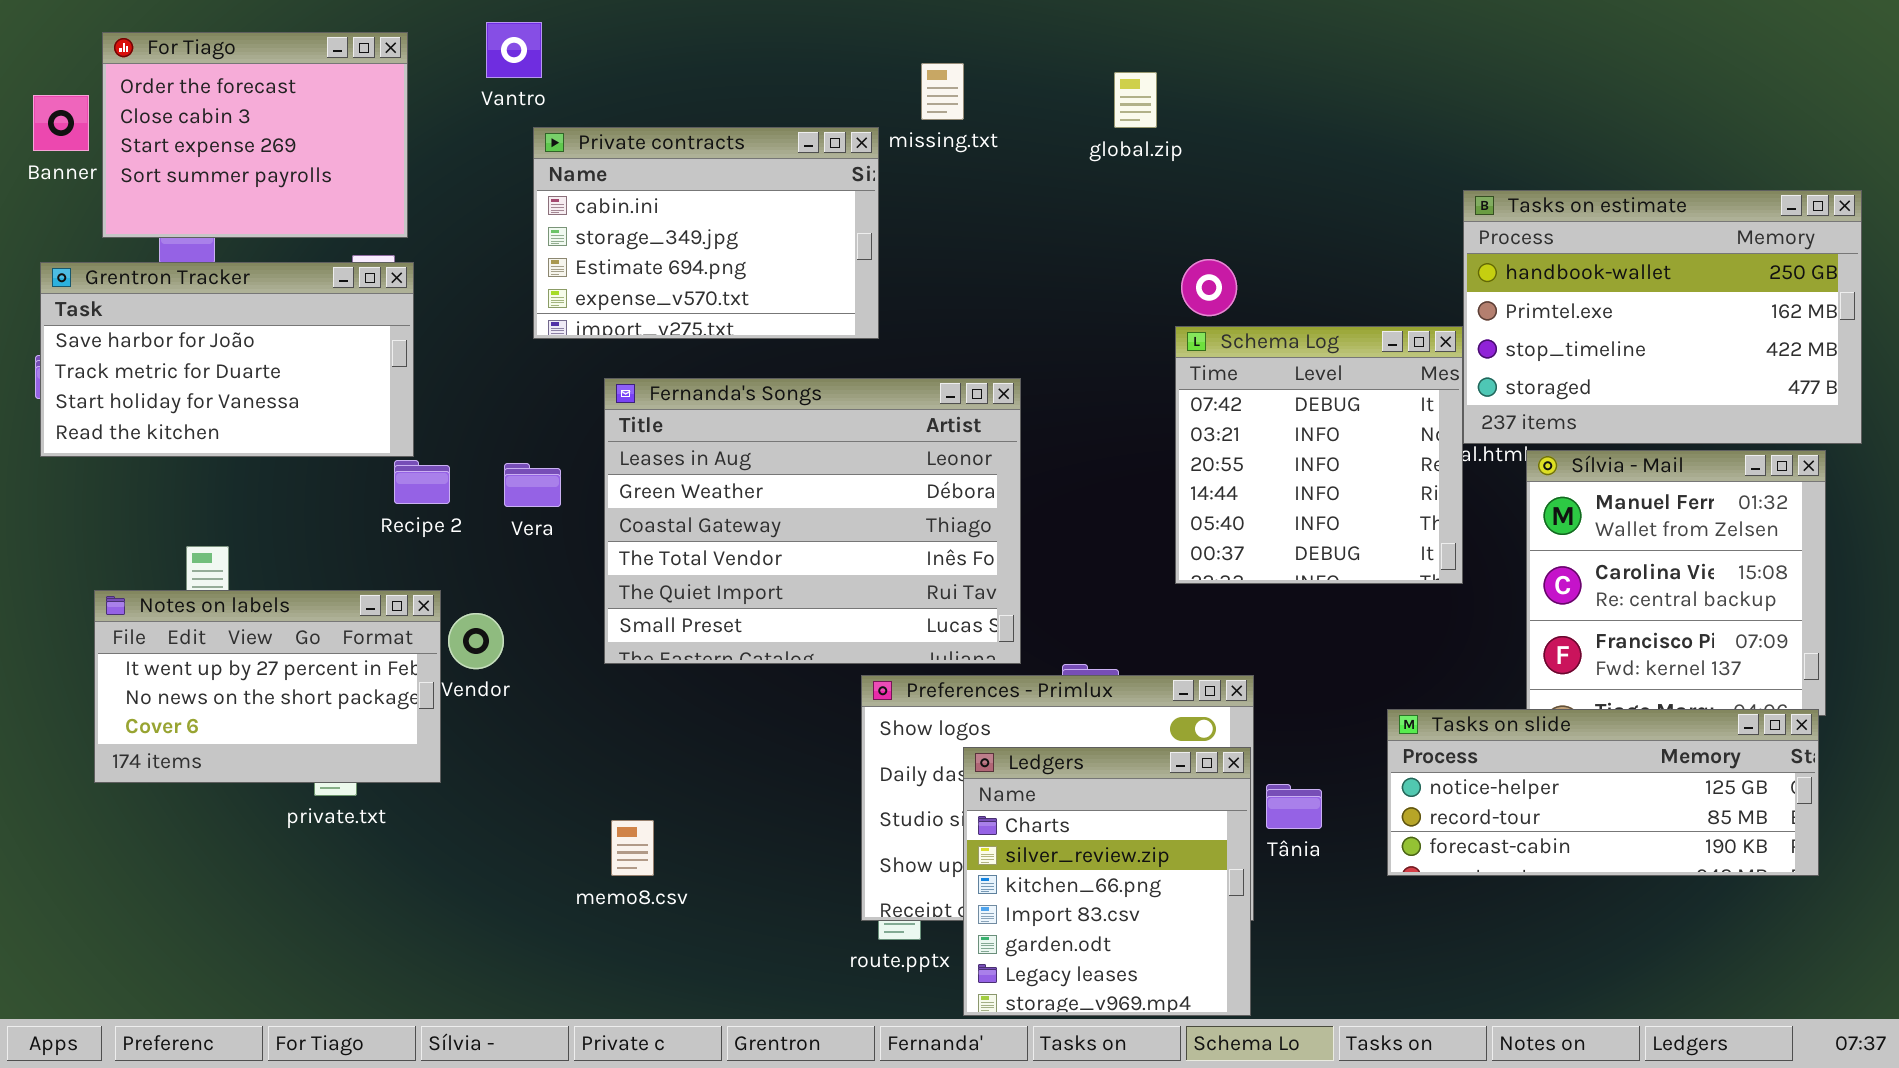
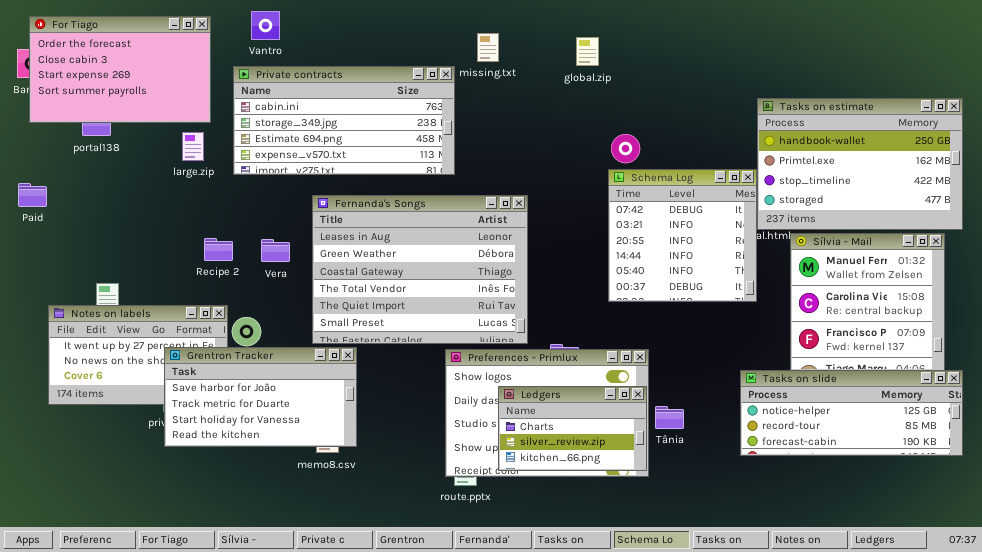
For Tiago: [102,32,408,238] -> [29,16,211,123], resized
Private contracts: [533,127,879,339] -> [233,66,455,175], resized
Grentron Tracker: [40,262,414,457] -> [164,347,357,447], moved
Tasks on slide: [1387,709,1819,876] -> [740,370,963,456], moved
Ledgers: [963,747,1251,1016] -> [498,386,647,471], resized

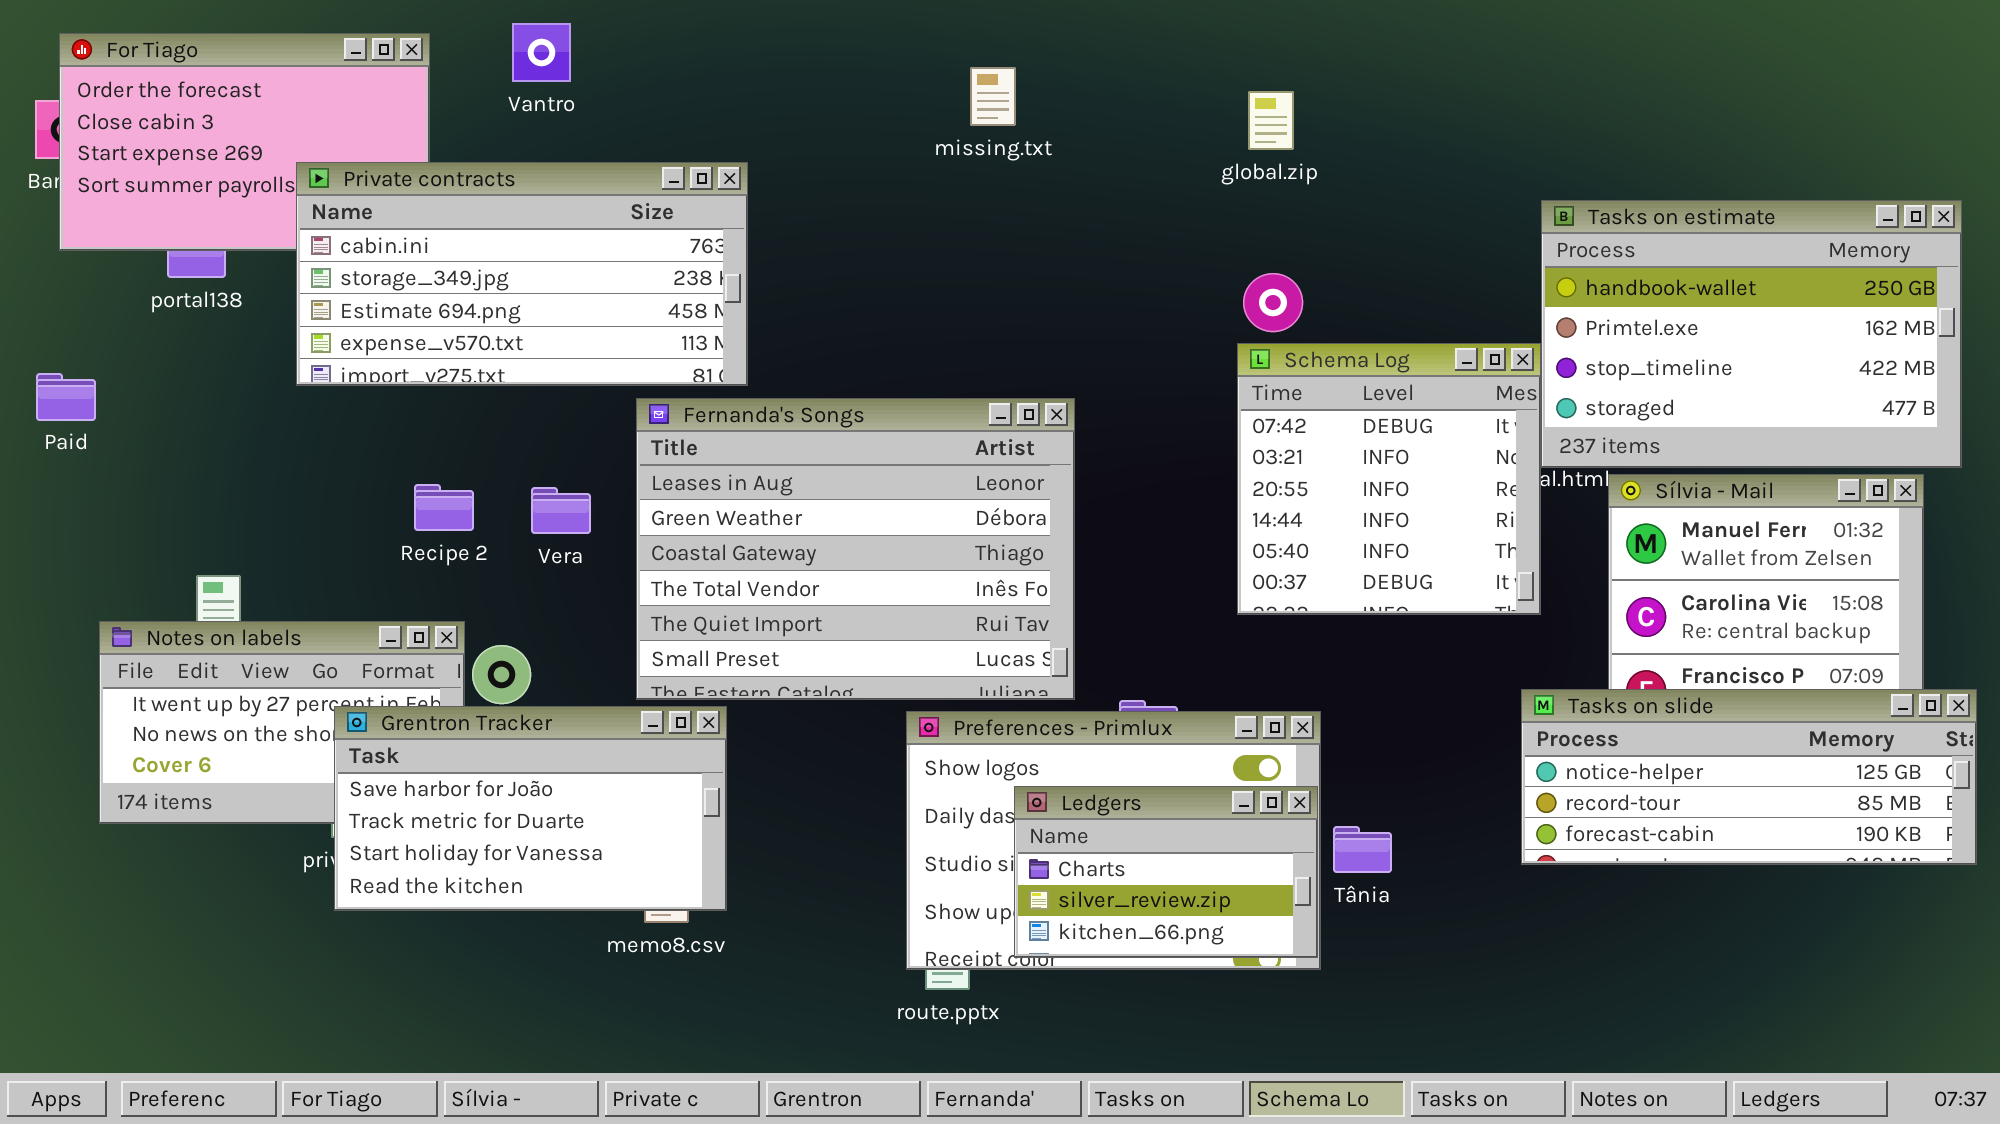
global.zip: [576,37,599,66] -> [1248,91,1294,150], moved
Private contracts: [233,66,455,175] -> [296,162,748,386], moved
Tasks on slide: [740,370,963,456] -> [1521,689,1977,865], moved

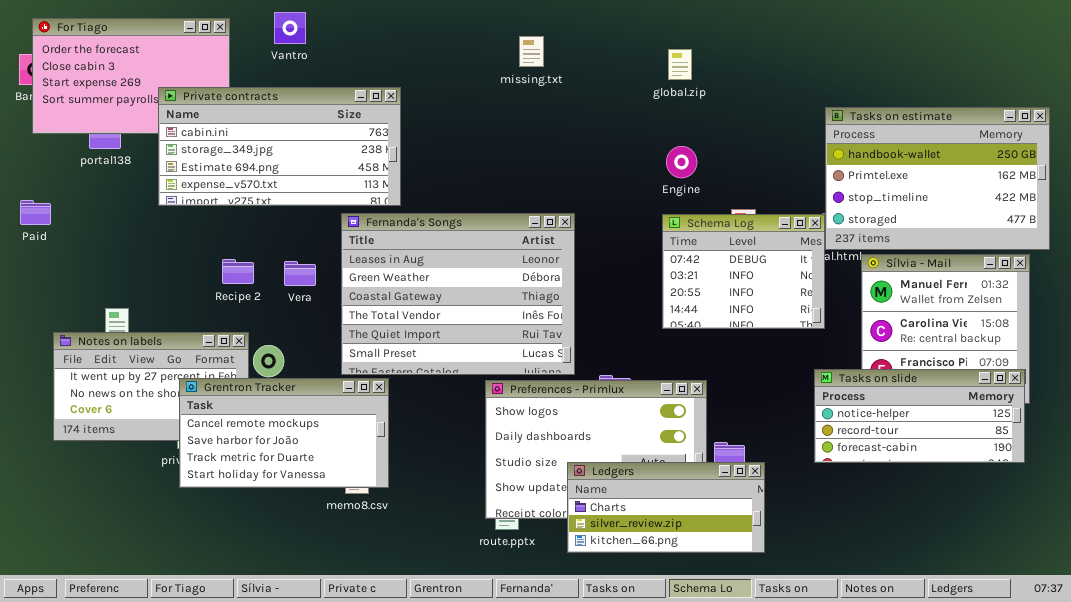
Schema Log: [1237,343,1541,615] -> [662,214,825,329], resized
Tasks on slide: [1521,689,1977,865] -> [814,369,1025,463], resized
Grentron Tracker: [334,706,727,911] -> [179,378,389,488], scrolled up 1 row
Ledgers: [1014,786,1318,958] -> [567,462,765,553], moved, resized

